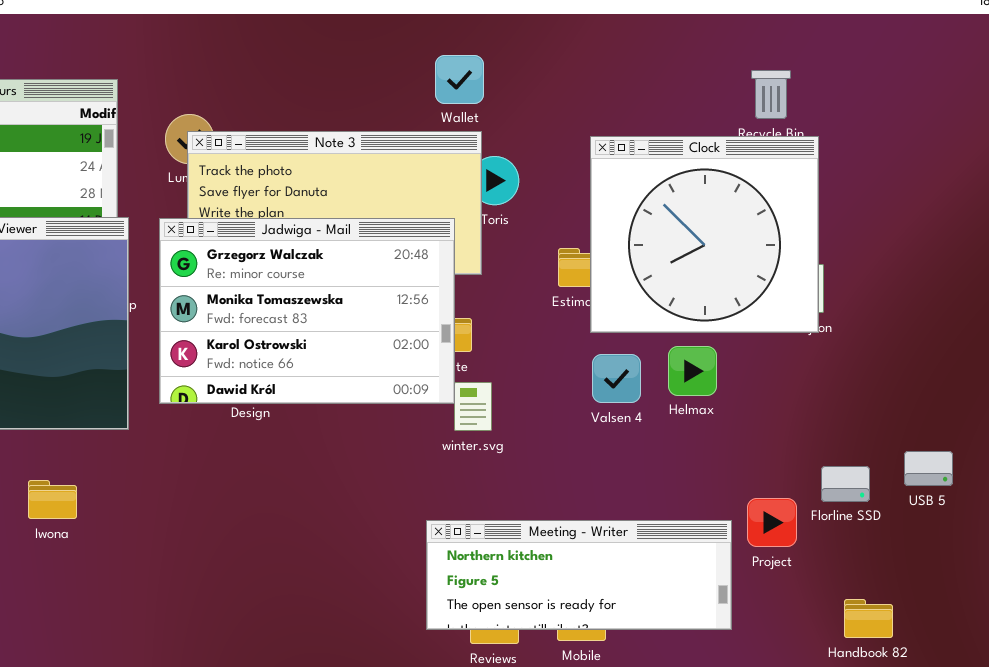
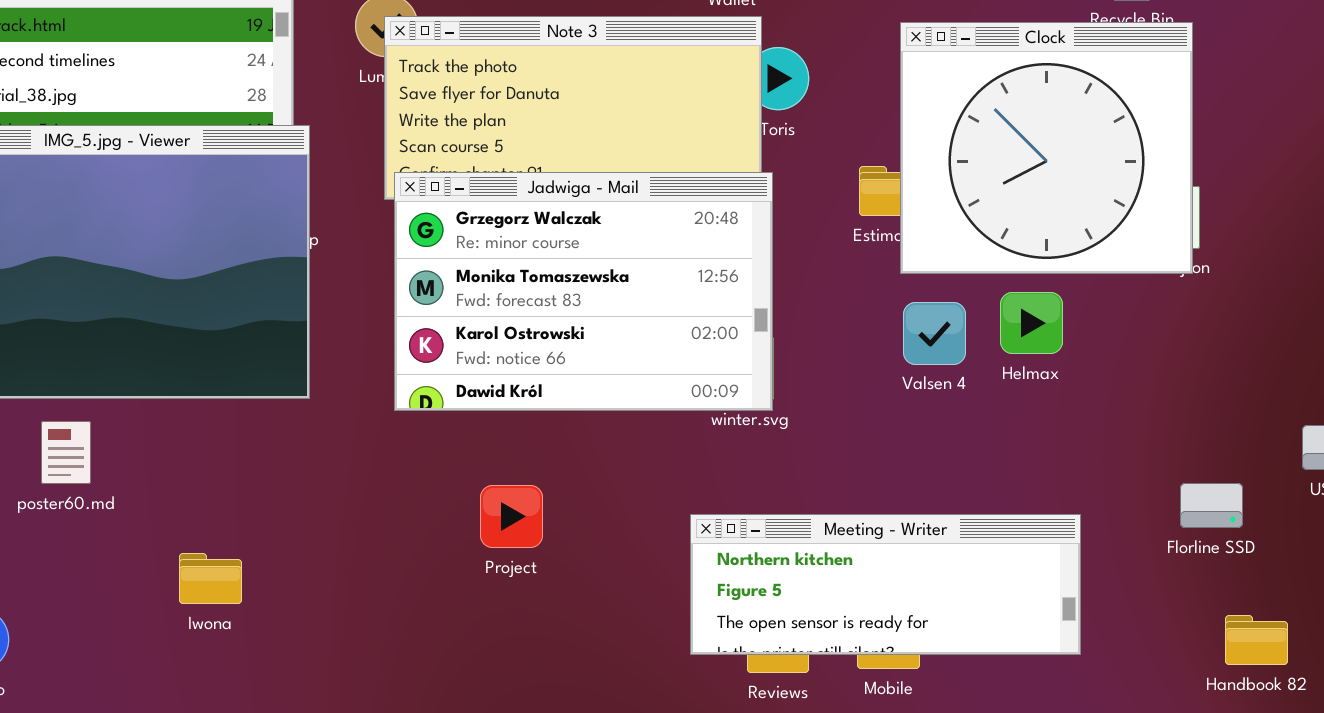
Jadwiga - Mail: [159,218,455,404] -> [394,172,773,411], moved
Florline SSD: [821,466,870,502] -> [1180,483,1243,528], moved
Iwona: [28,480,77,519] -> [179,553,242,604], moved
Project: [747,498,797,547] -> [480,485,543,548], moved

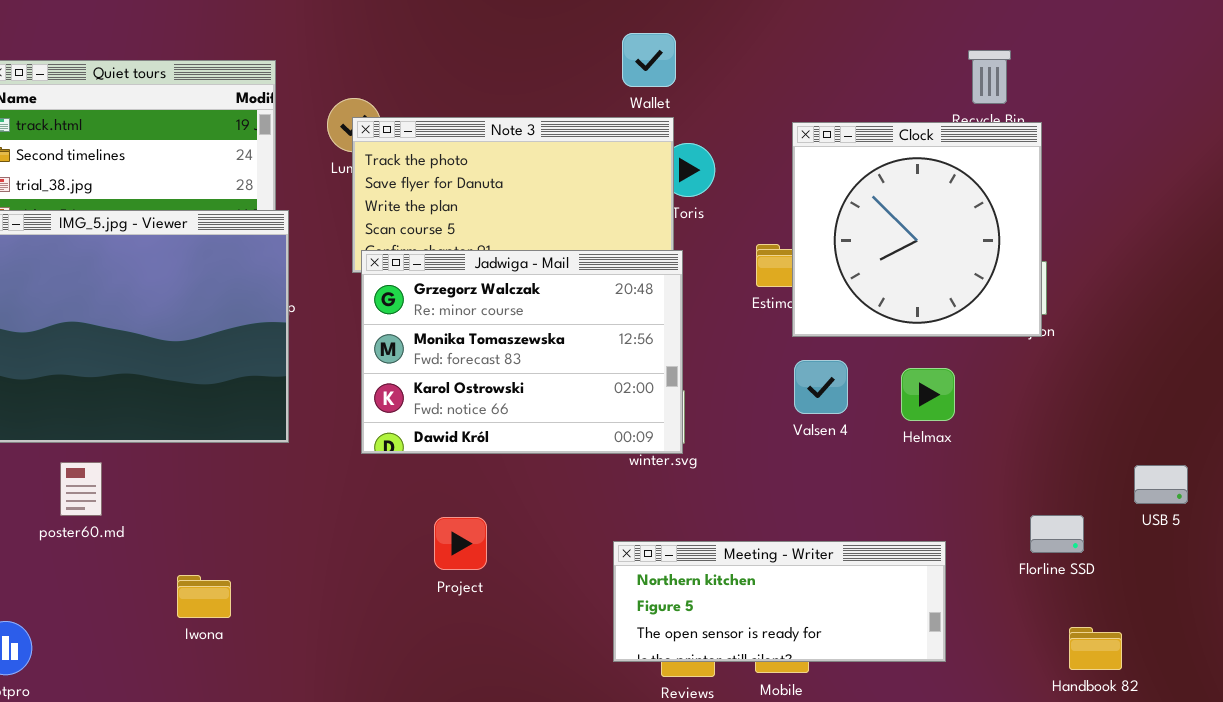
Helmax: [1000,292,1063,354] -> [901,368,955,421], moved

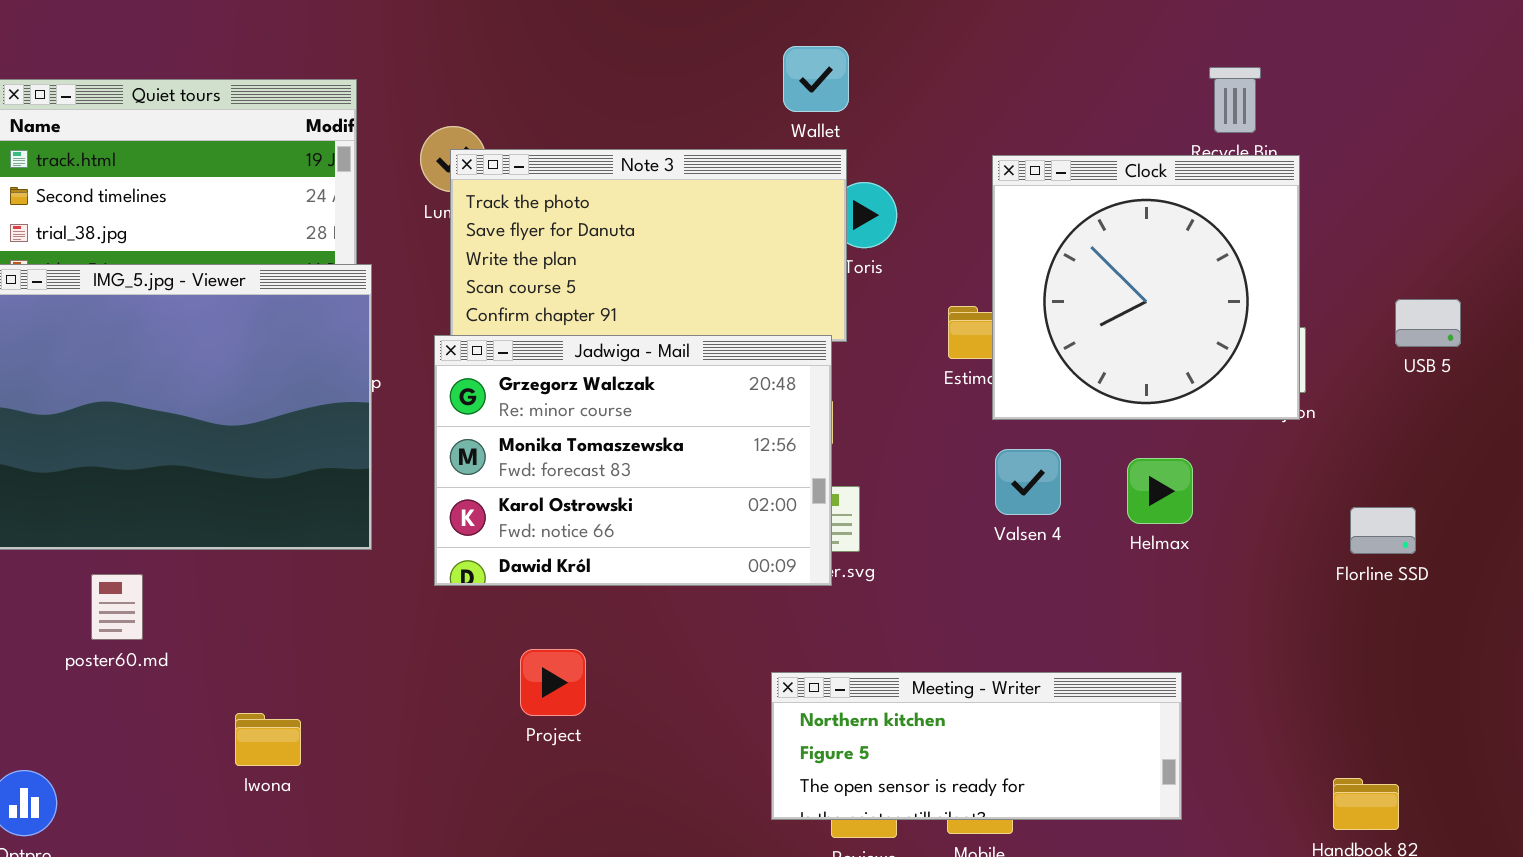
Jadwiga - Mail: [361,250,683,454] -> [434,335,832,586], moved
USB 5: [1134,465,1188,504] -> [1395,299,1461,347], moved
Florline SSD: [1030,515,1084,553] -> [1350,507,1416,554], moved
Project: [434,517,487,570] -> [520,649,586,716], moved

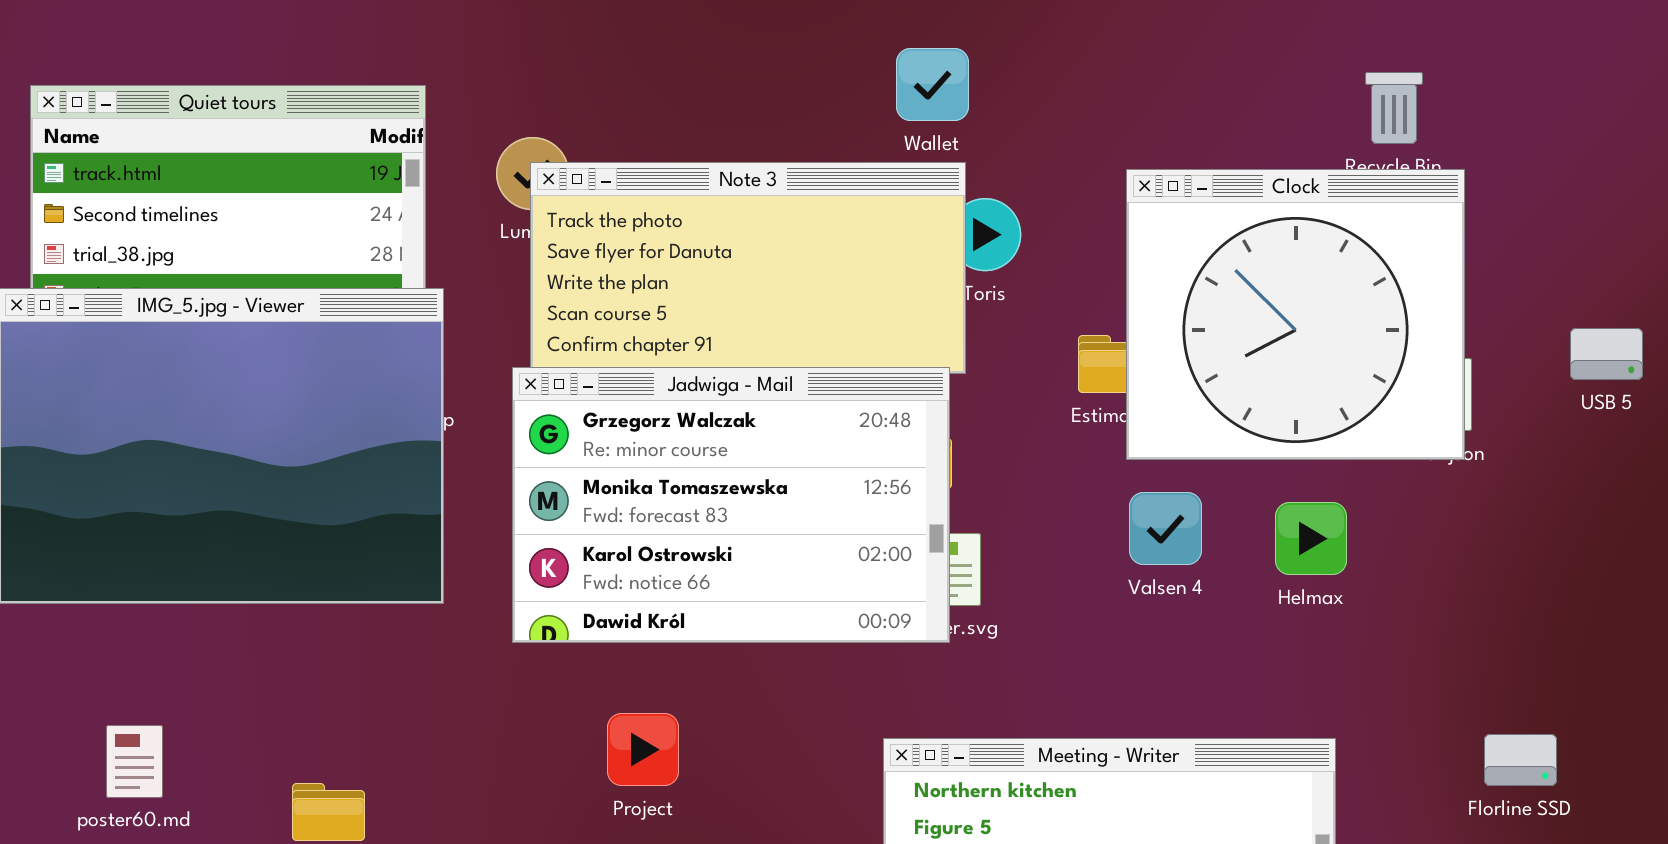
Florline SSD: [1350,507,1416,554] -> [1484,734,1557,786], moved
poster60.md: [91,574,143,640] -> [106,725,163,798], moved

